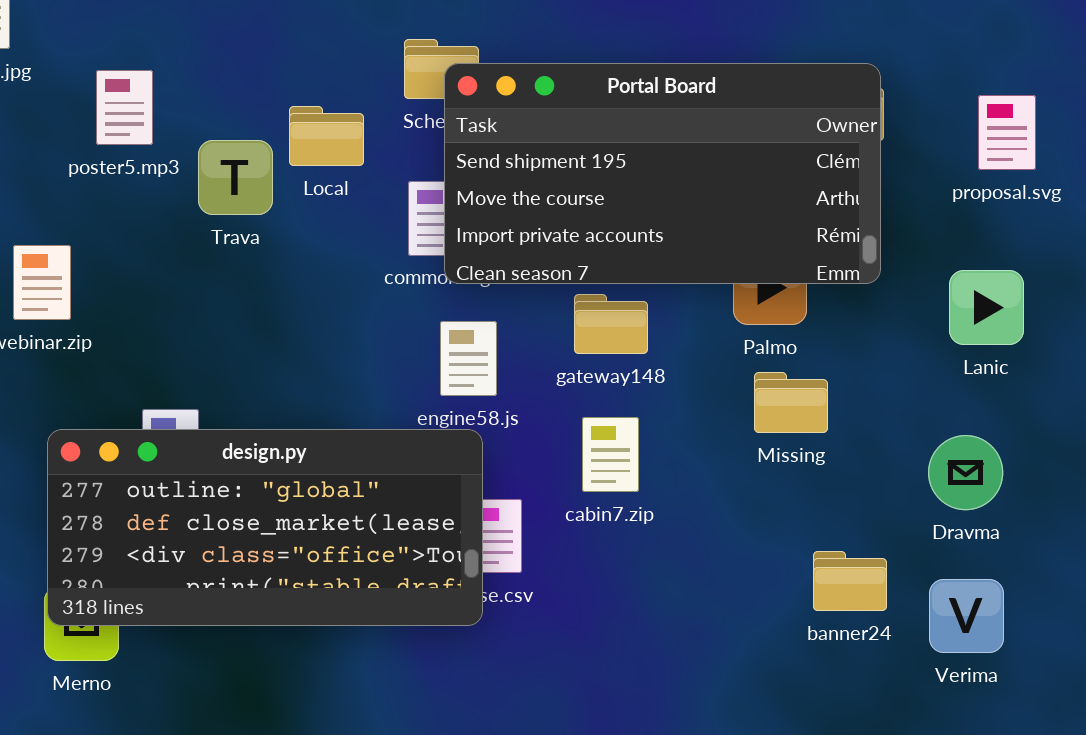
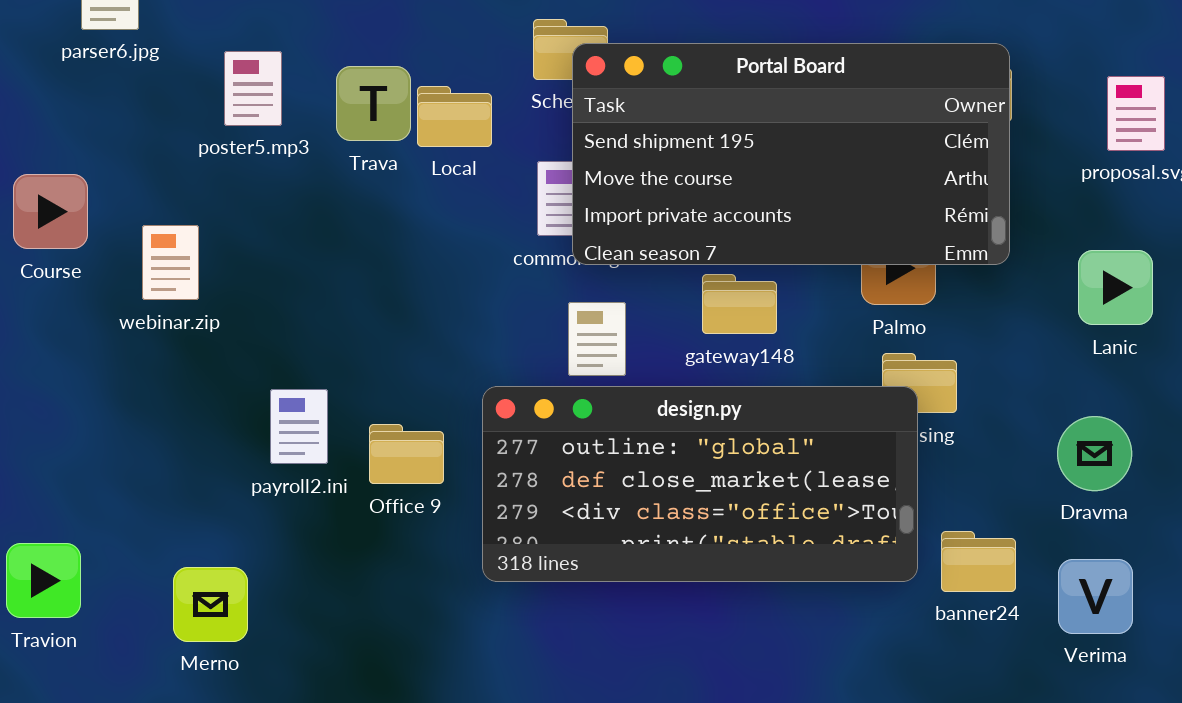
Trava: [198,140,273,215] -> [336,66,411,141], moved
design.py: [47,429,483,626] -> [482,386,918,582], moved

